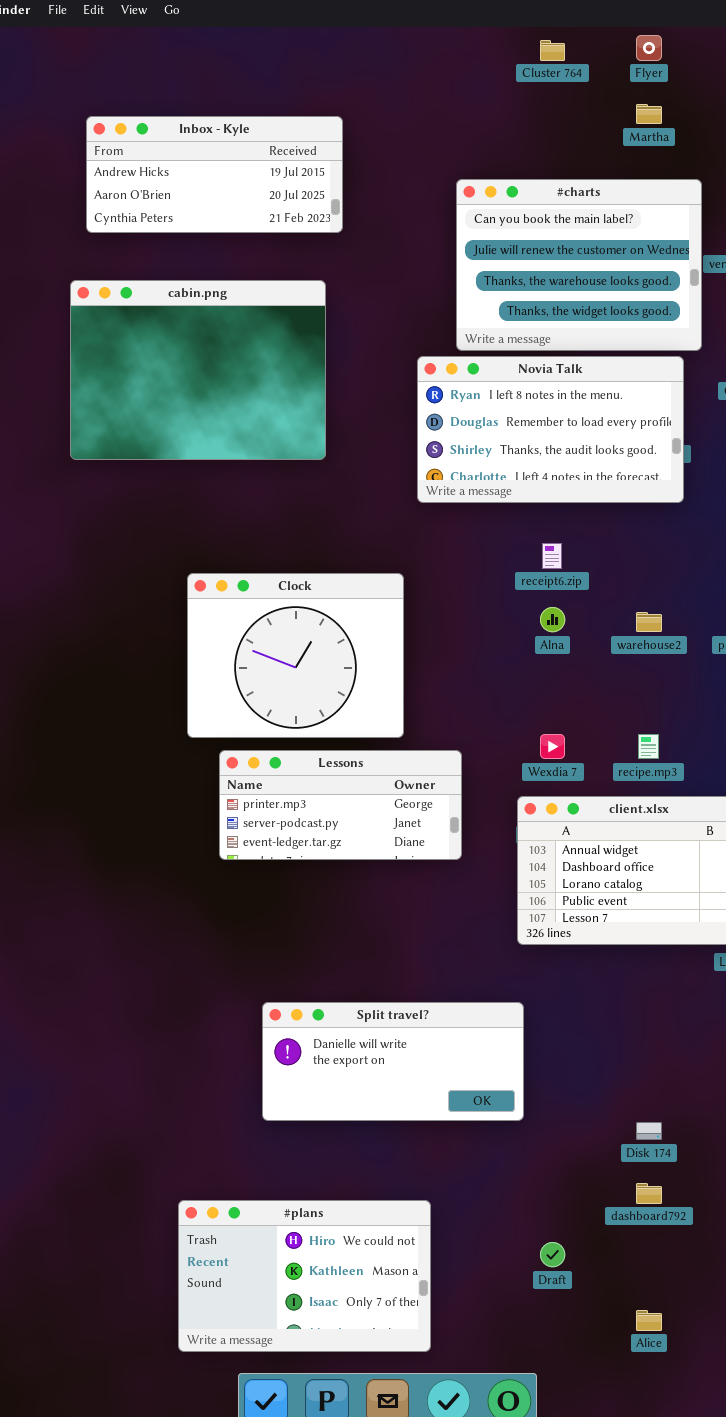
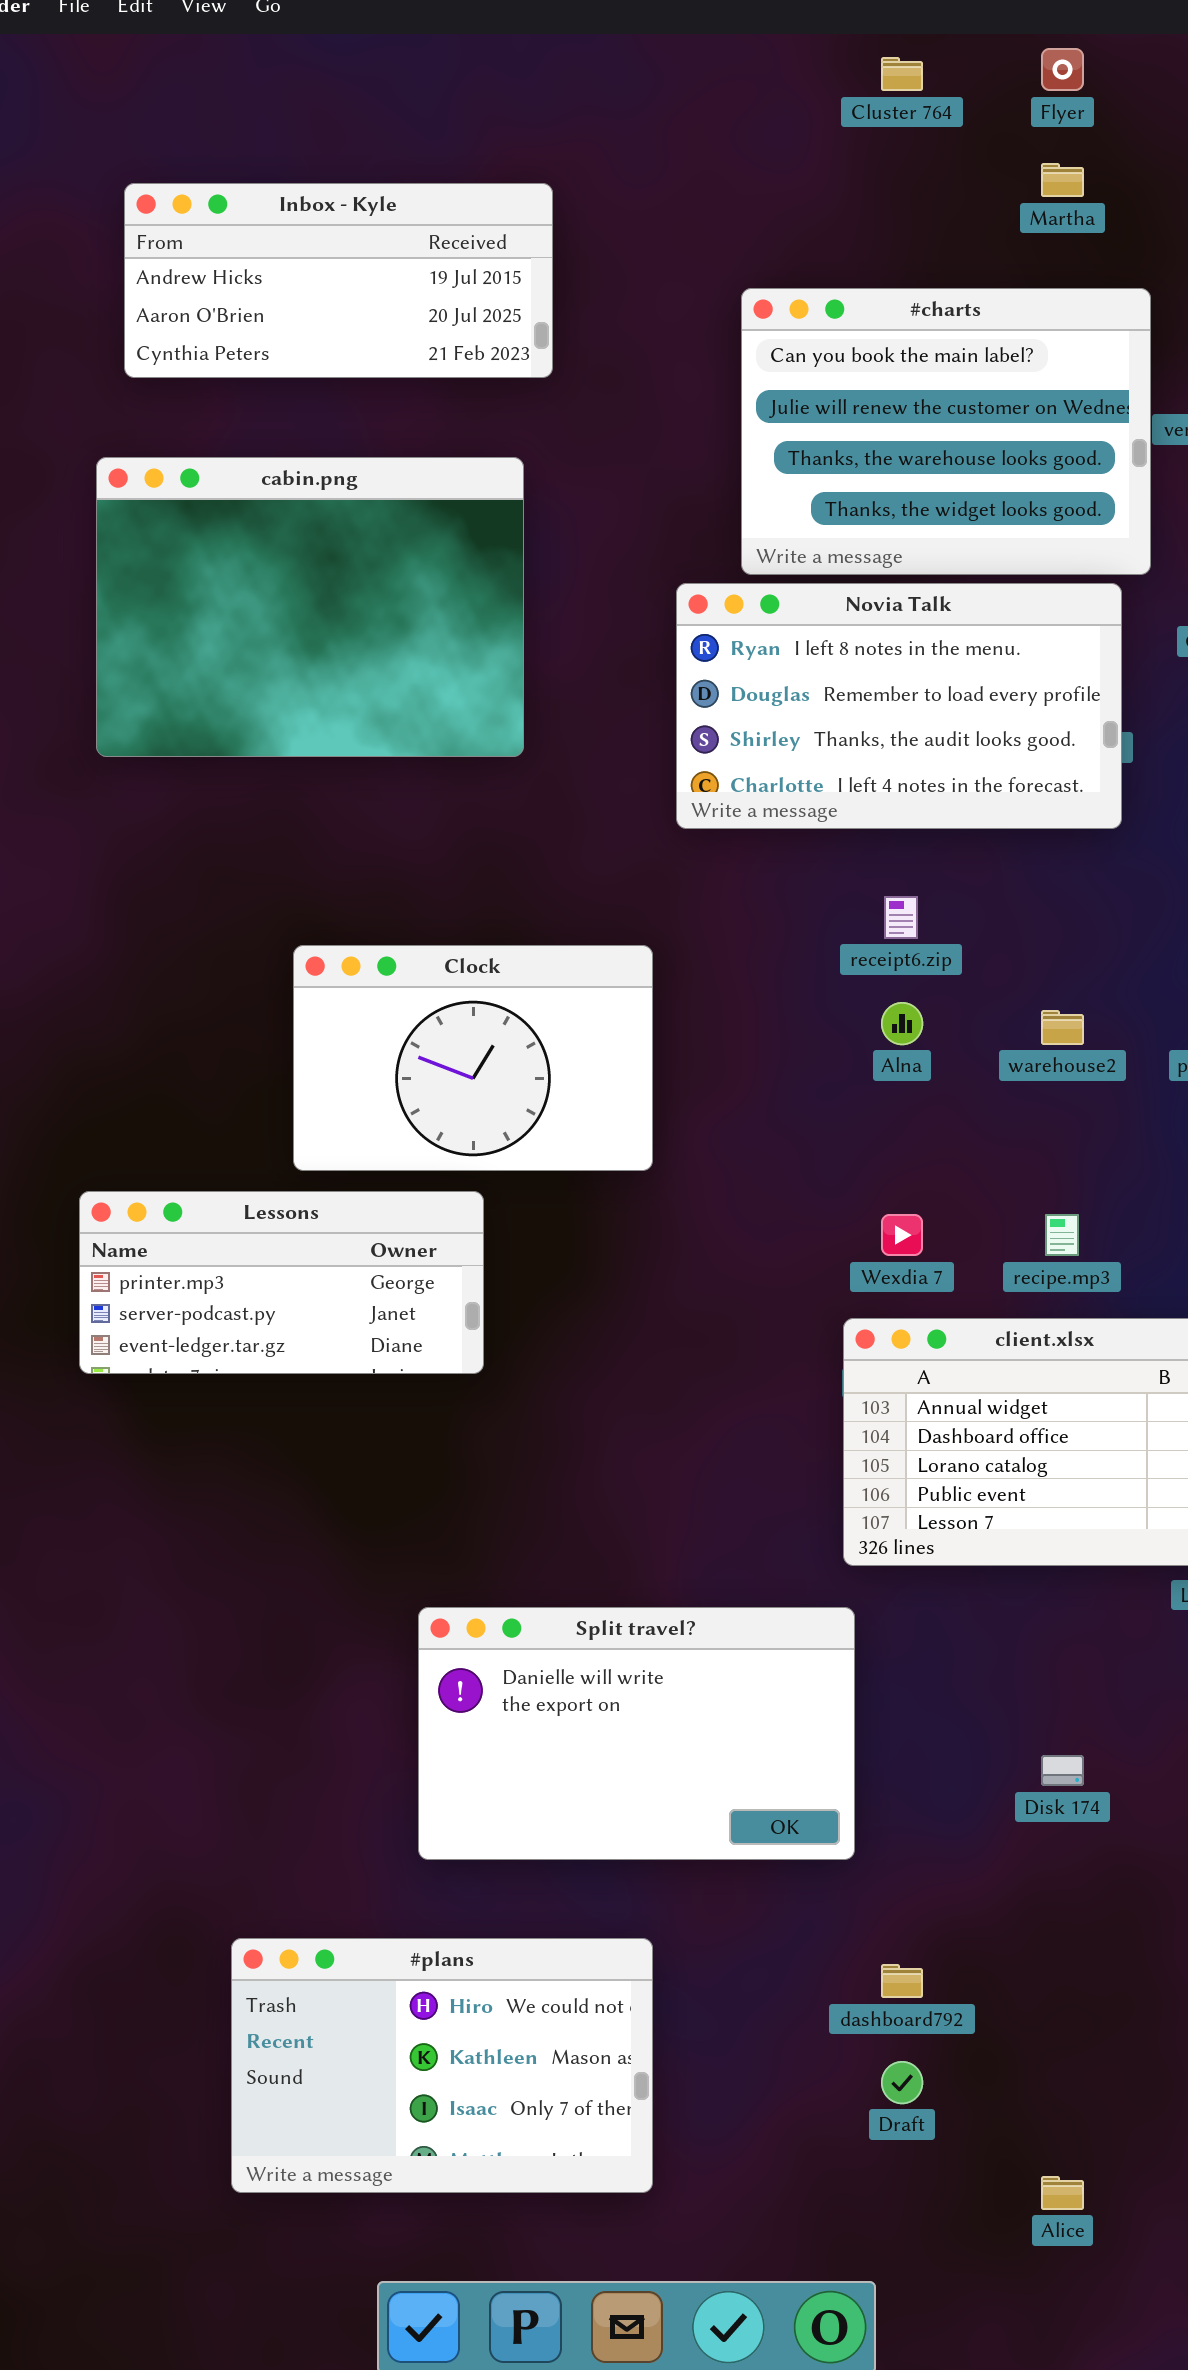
Clock: [187,573,404,738] -> [293,945,653,1171], resized
Lessons: [219,750,462,860] -> [79,1191,484,1374], moved
Split travel?: [262,1002,524,1121] -> [418,1607,855,1860], resized
Disk 174: [636,1122,662,1140] -> [1041,1755,1084,1786], moved
dashboard792: [636,1183,662,1204] -> [881,1964,923,1998], moved
#plans: [178,1200,431,1352] -> [231,1938,653,2193], moved

